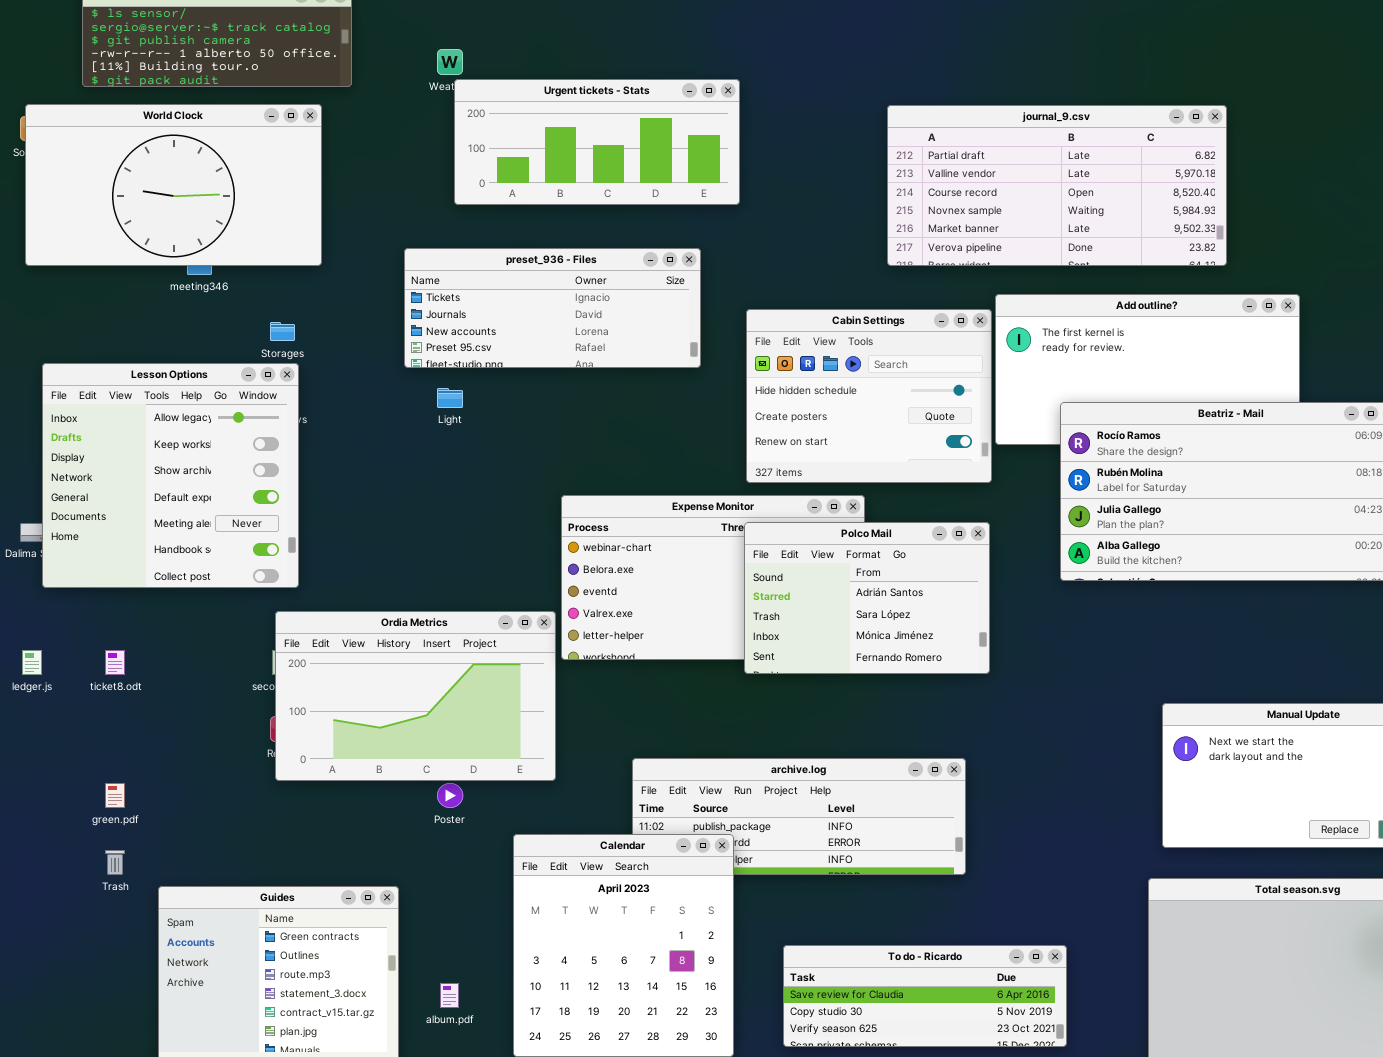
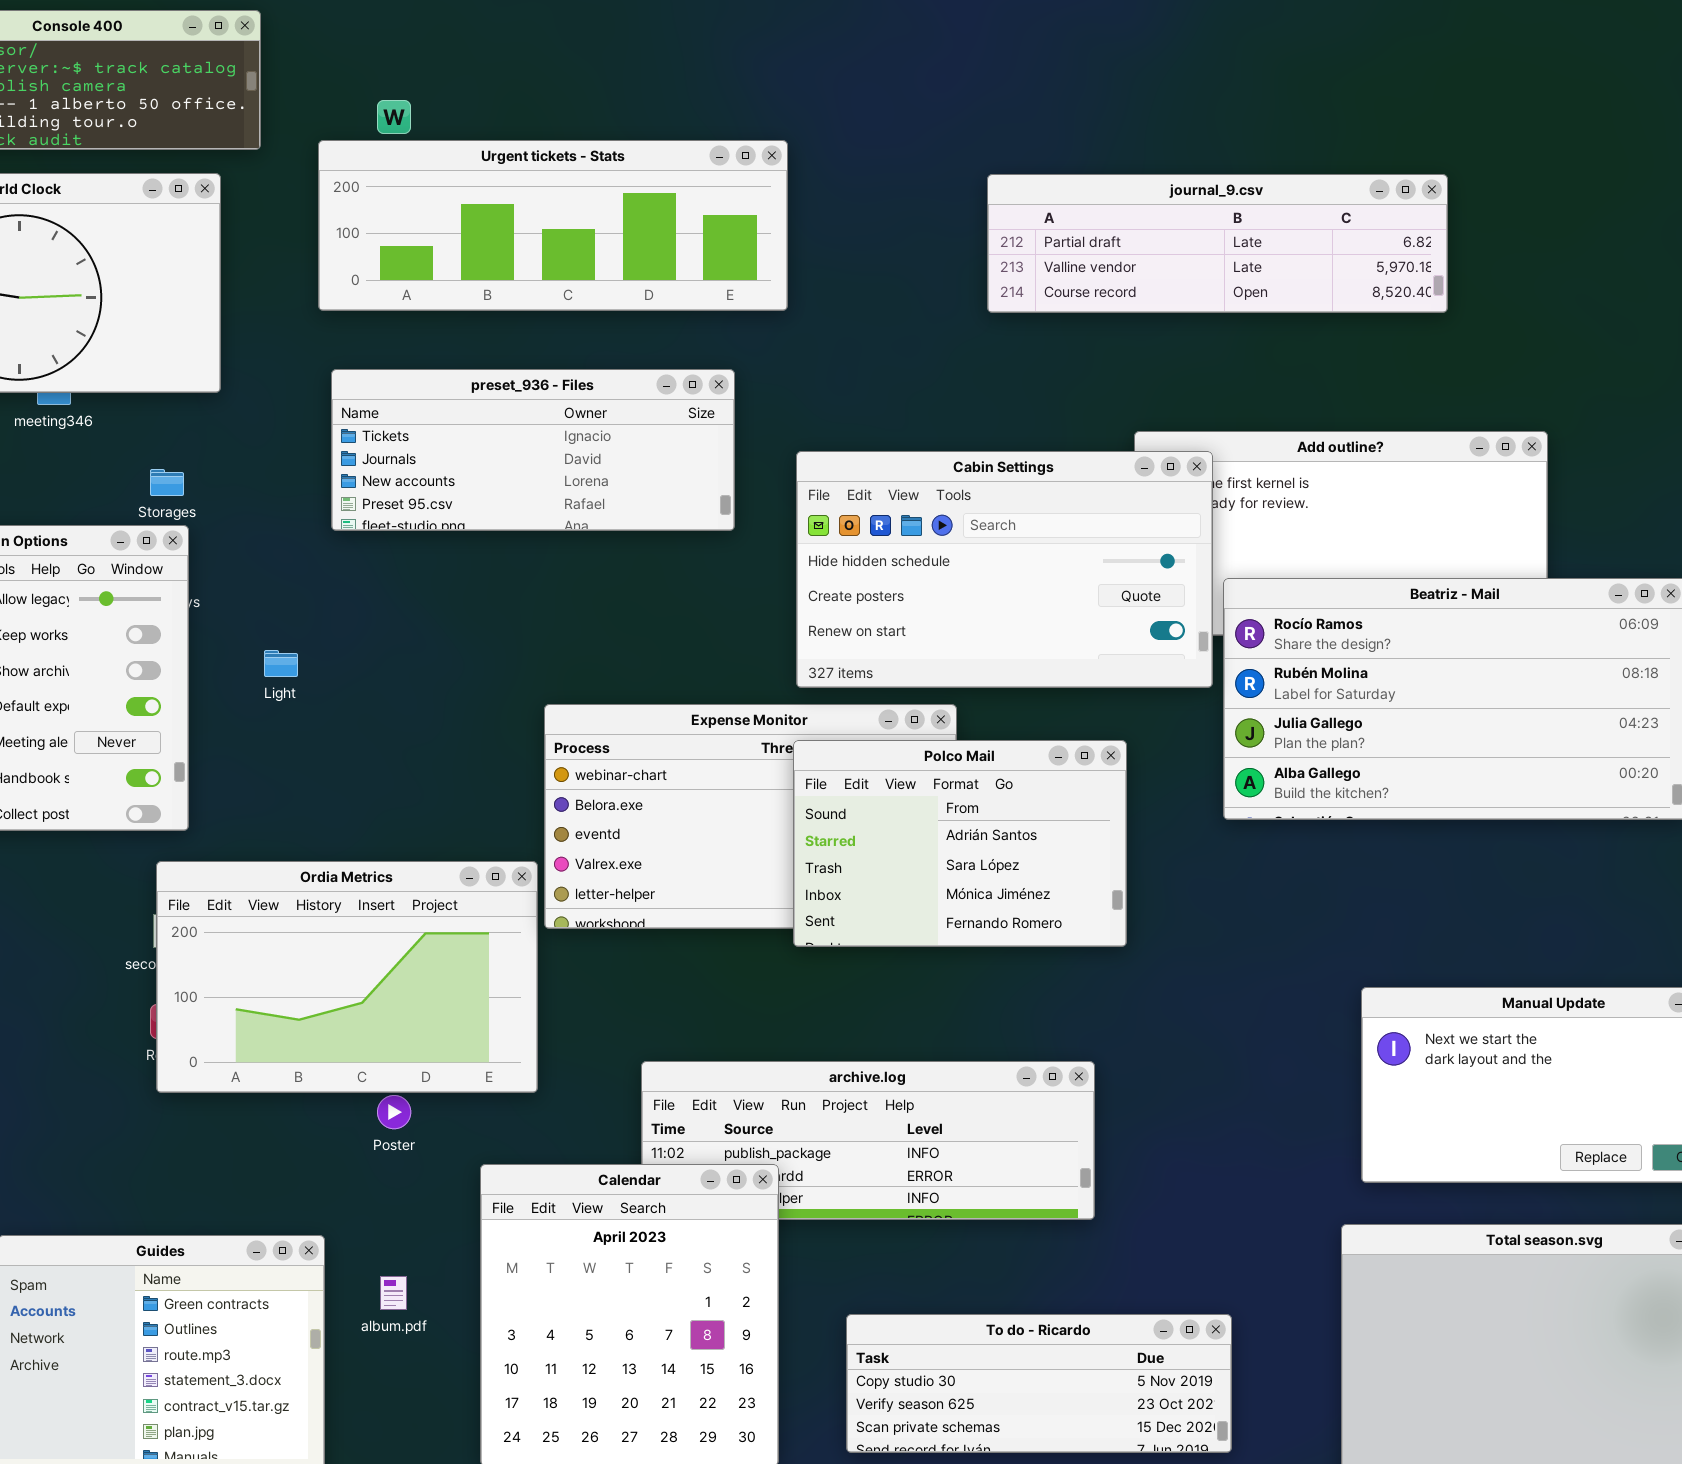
Urgent tickets - Stats: [454,79,740,205] -> [318,140,788,311], resized
journal_9.csv: [887,105,1227,266] -> [987,174,1448,313], resized
Cabin Settings: [746,309,992,483] -> [796,451,1213,688], resized
Light: [437,388,463,408] -> [264,650,298,677], moved
To do - Ricardo: [783,945,1067,1047] -> [846,1314,1232,1453], scrolled down 1 row
album.pdf: [440,983,459,1008] -> [380,1276,407,1310], moved

